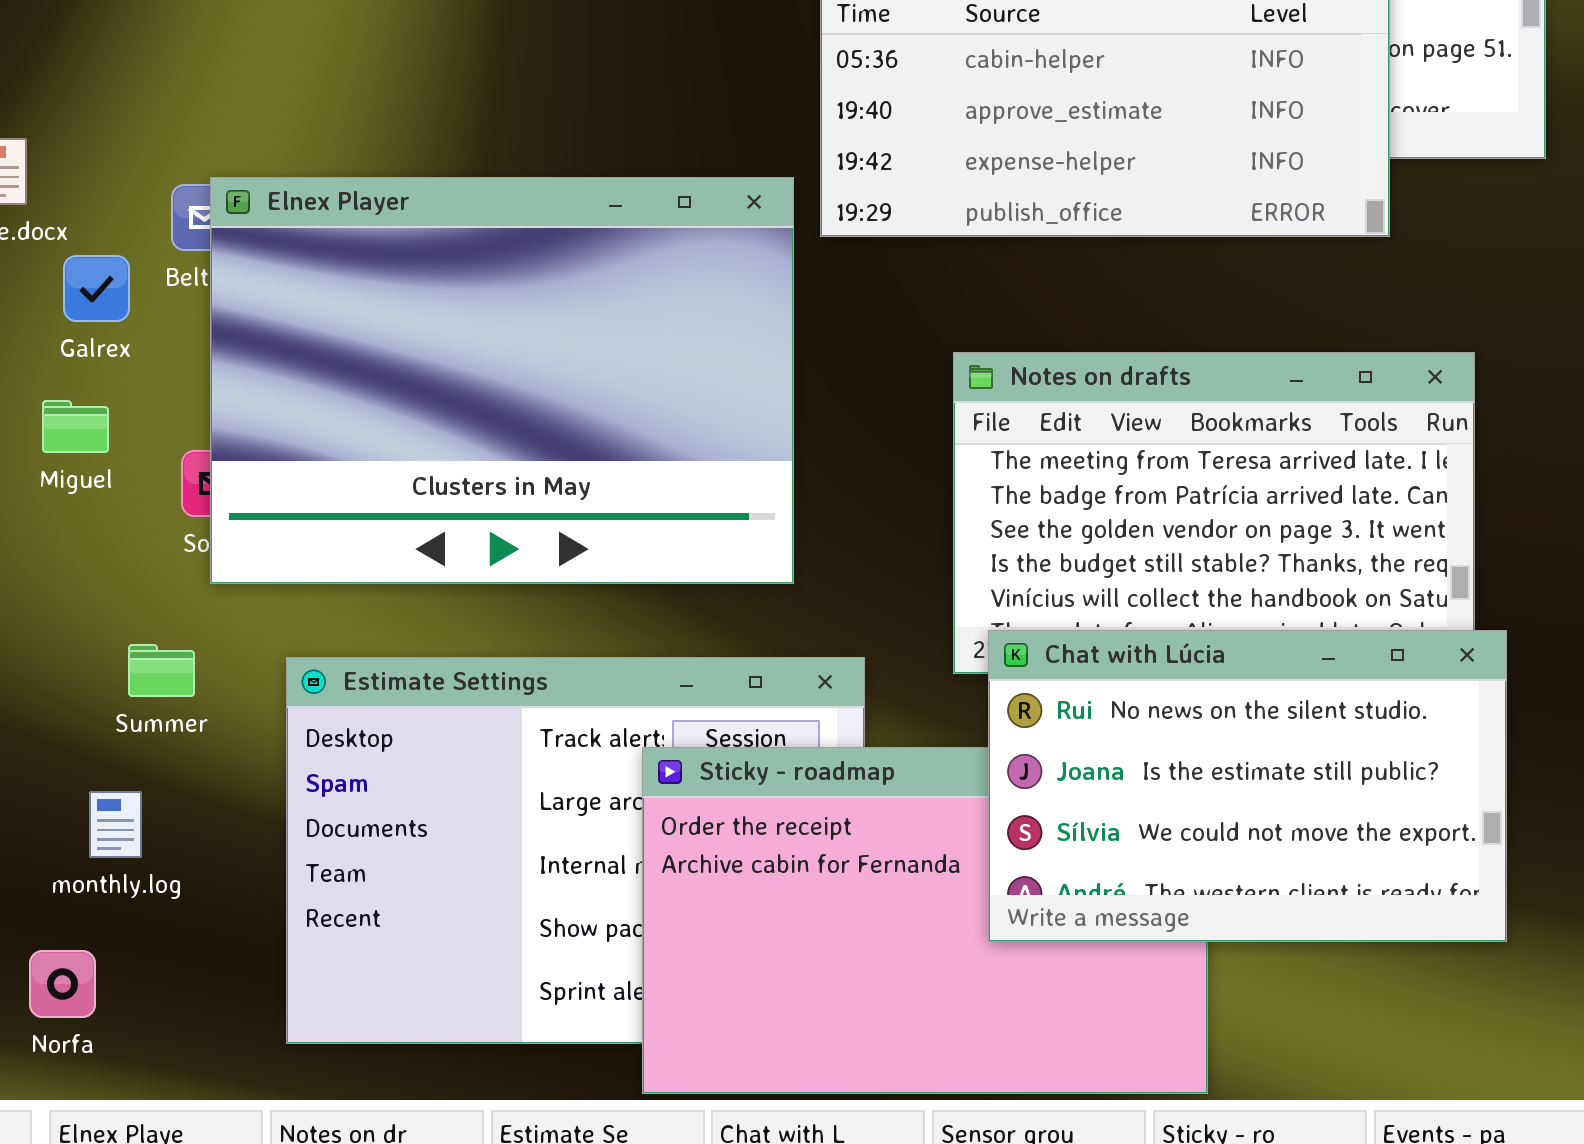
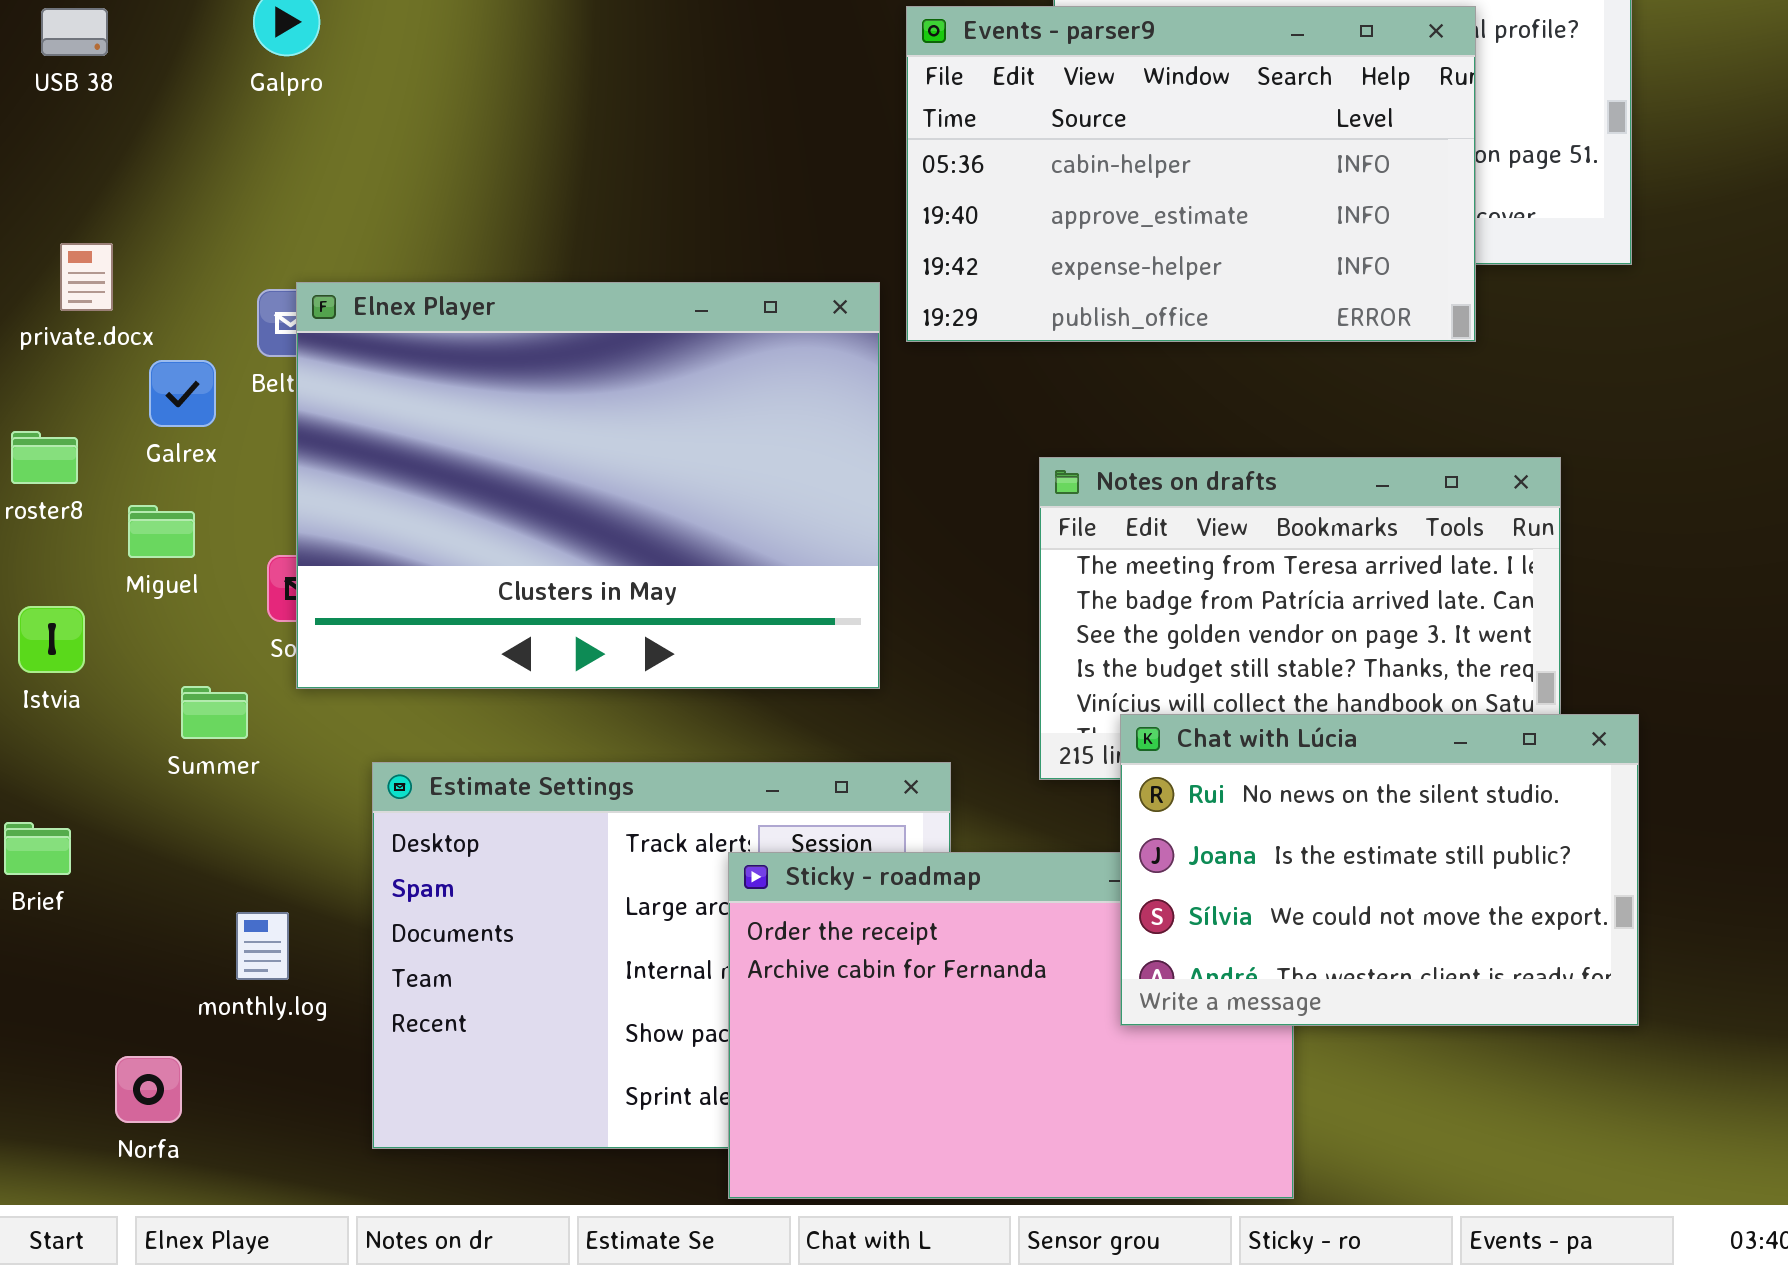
Chat with Lúcia: [988,630,1507,942] -> [1120,714,1639,1026], moved
Summer: [128,644,195,697] -> [181,686,248,739], moved
monthly.log: [89,791,142,858] -> [236,912,289,980], moved

